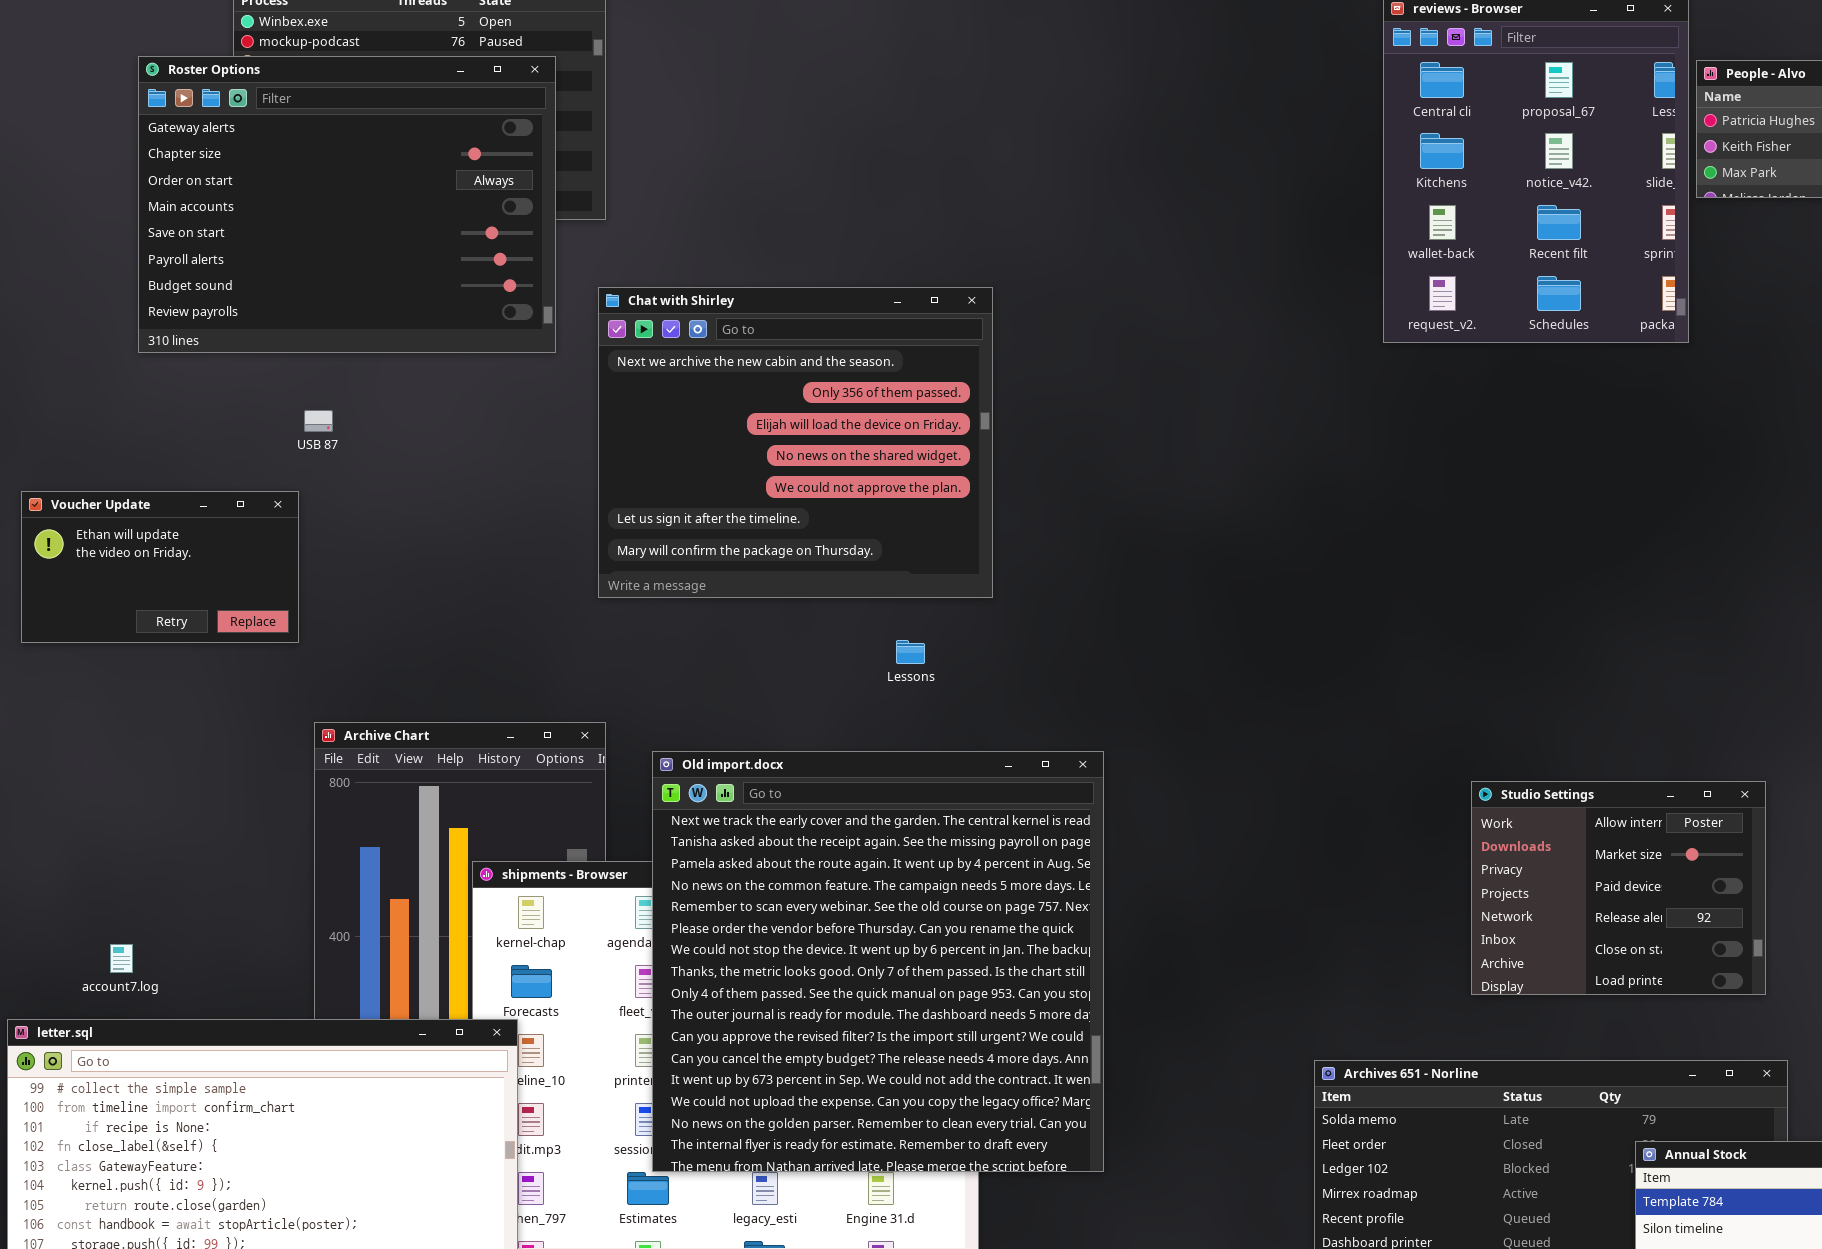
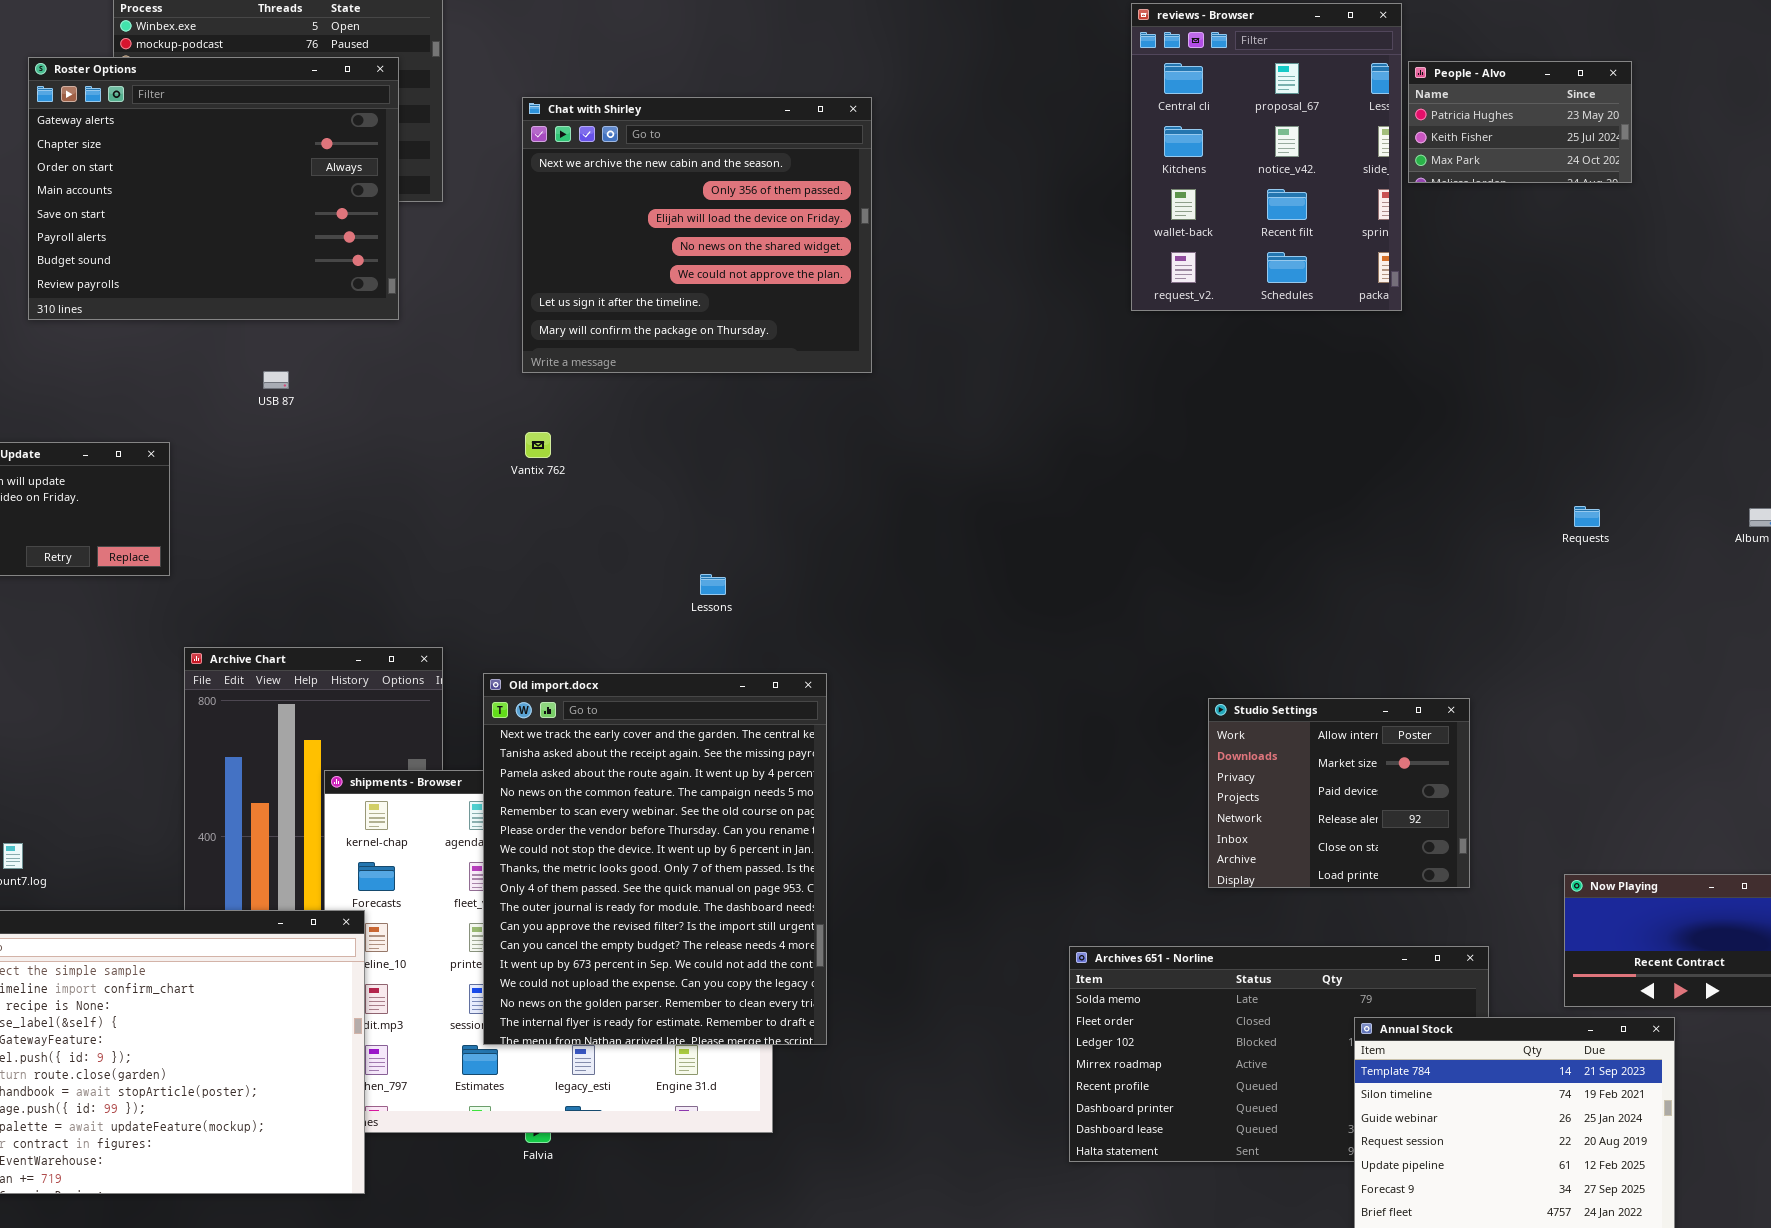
Chat with Shirley: [598,287,993,598] -> [522,97,872,373], moved
USB 87: [304,410,333,432] -> [263,371,289,389], moved
Old import.docx: [652,751,1104,1172] -> [483,673,827,1045], resized

